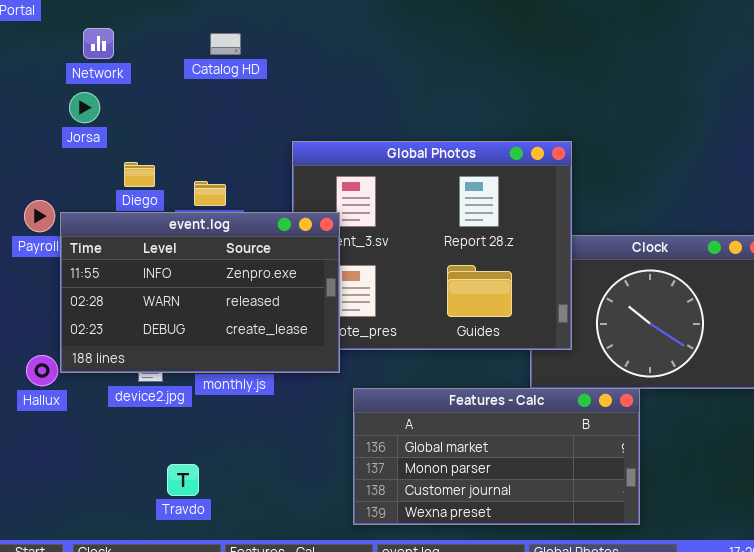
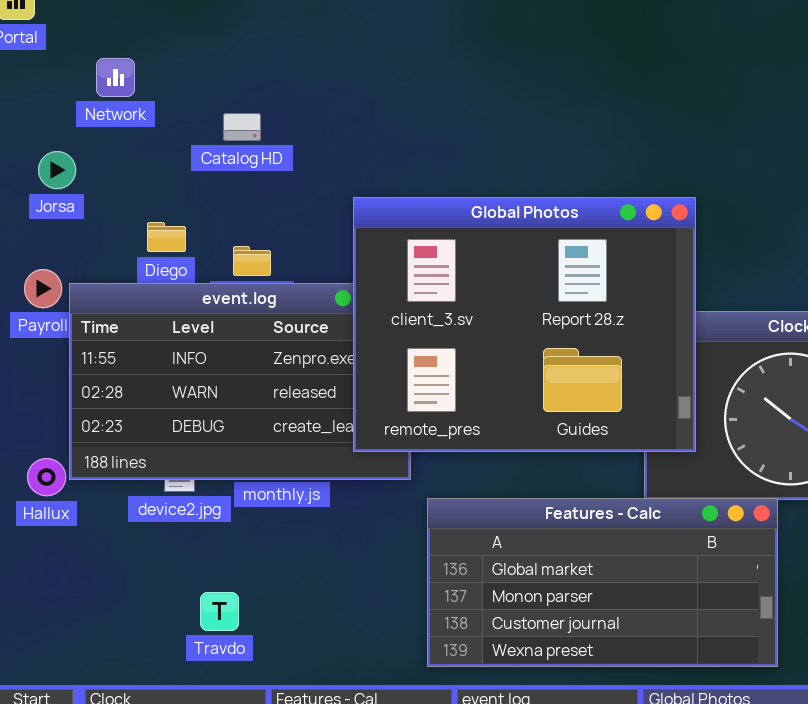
Catalog HD: [210,33,241,55] -> [223,113,261,141], moved
Jorsa: [69,92,100,123] -> [38,151,76,189], moved
Global Photos: [292,141,572,350] -> [353,197,696,452], raised

